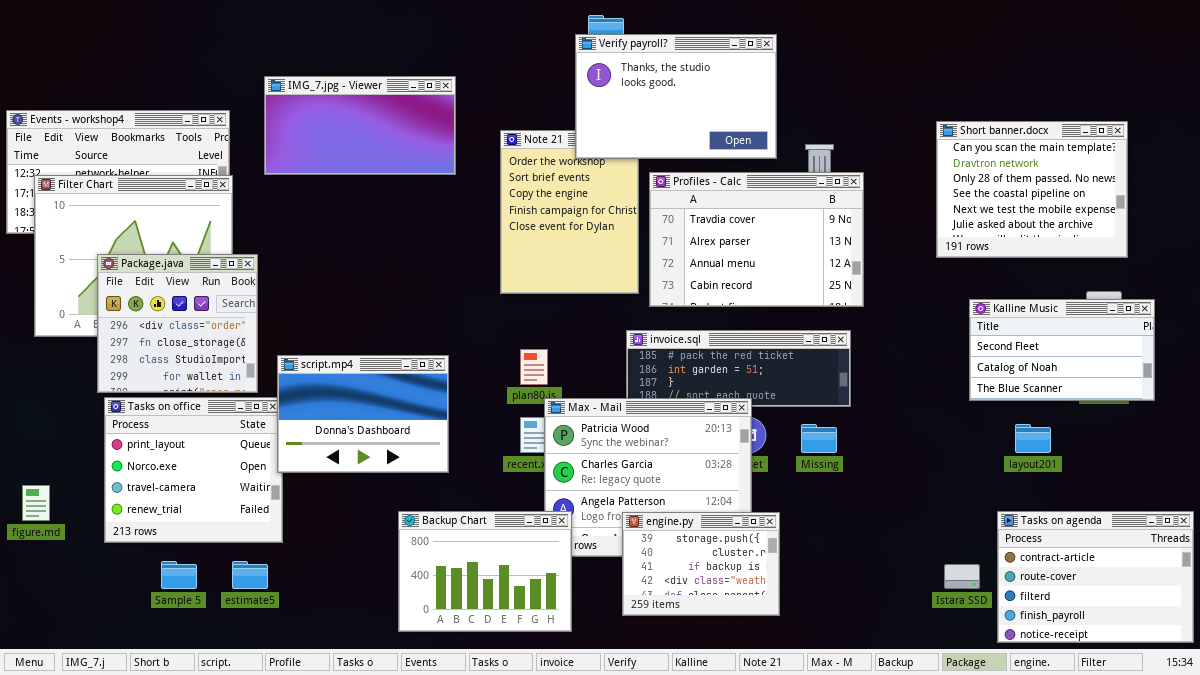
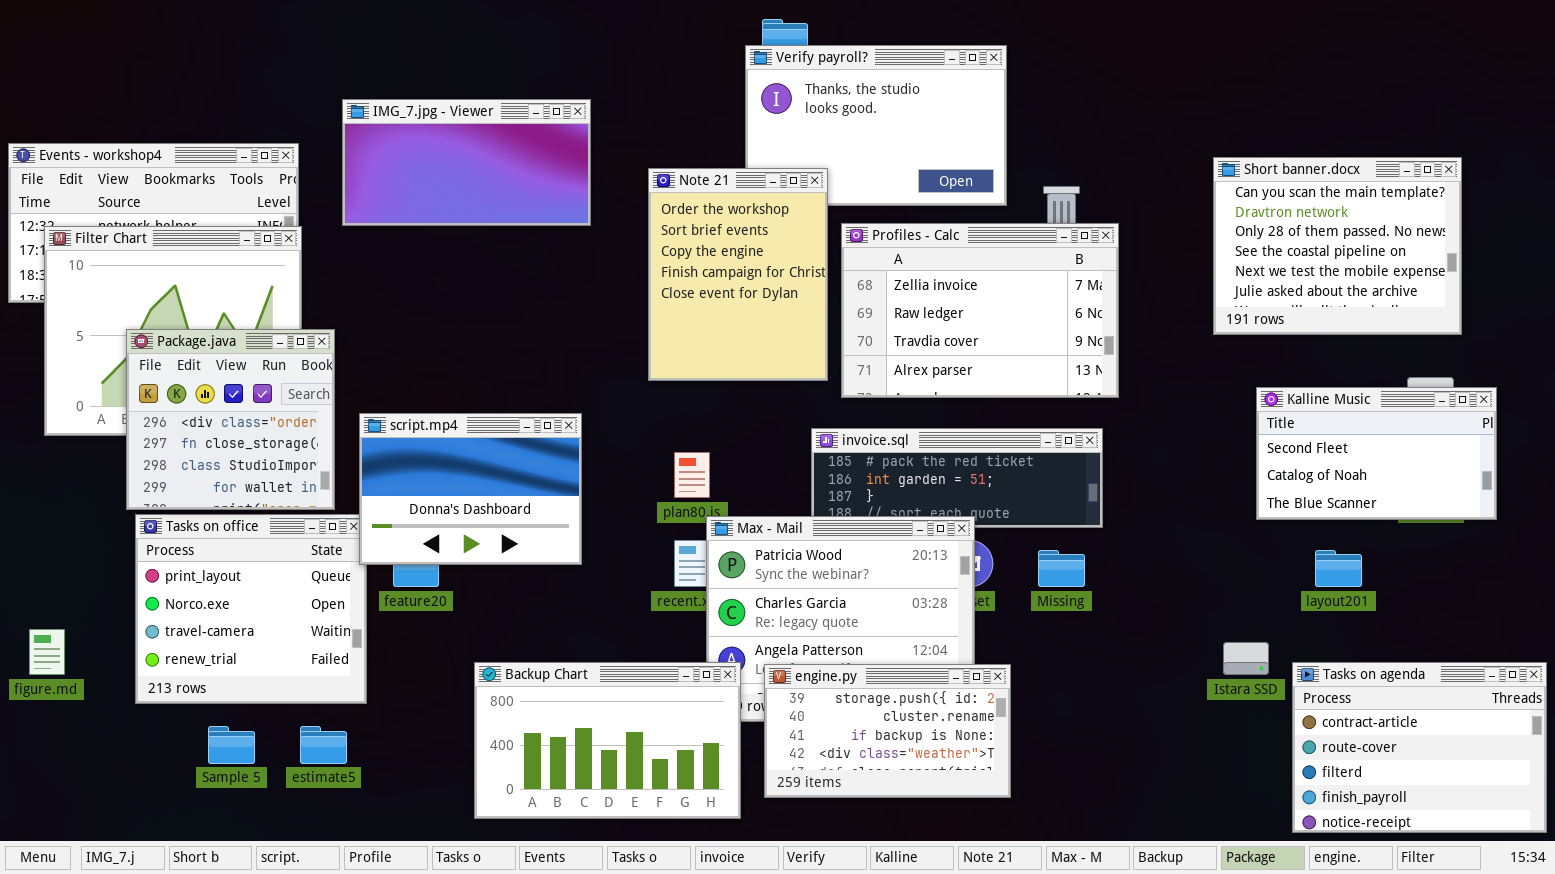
Note 21: [500,130,639,294] -> [648,168,828,381], raised
Profiles - Calc: [649,172,864,307] -> [841,223,1119,398], scrolled up 2 rows
script.mp4: [277,355,449,473] -> [359,413,582,565], moved
Backup Chart: [398,511,572,632] -> [474,662,741,819], resized
engine.py: [622,512,780,616] -> [764,664,1011,798], resized
Istara SSD: [944,564,980,589] -> [1223,642,1269,675], moved

